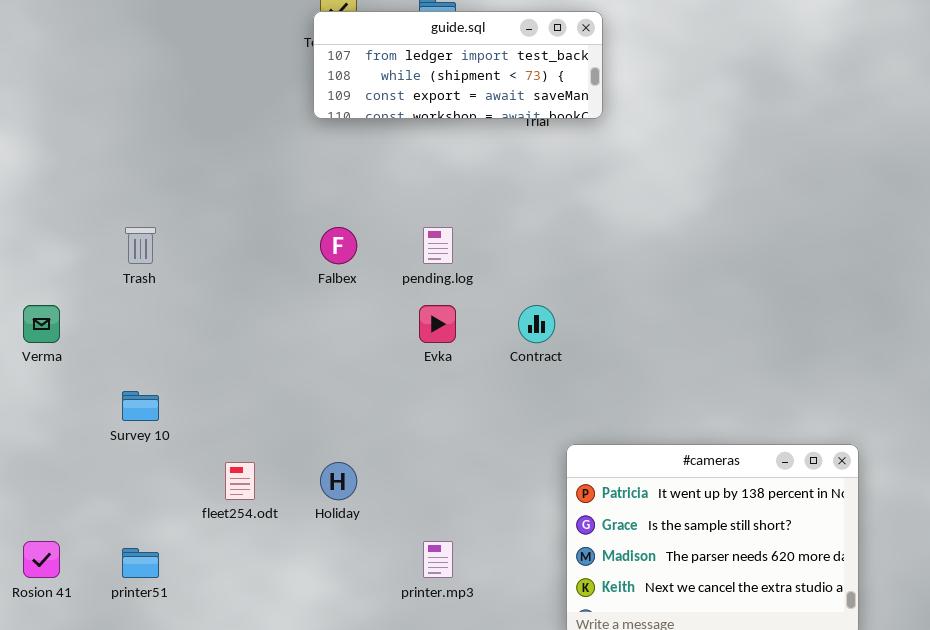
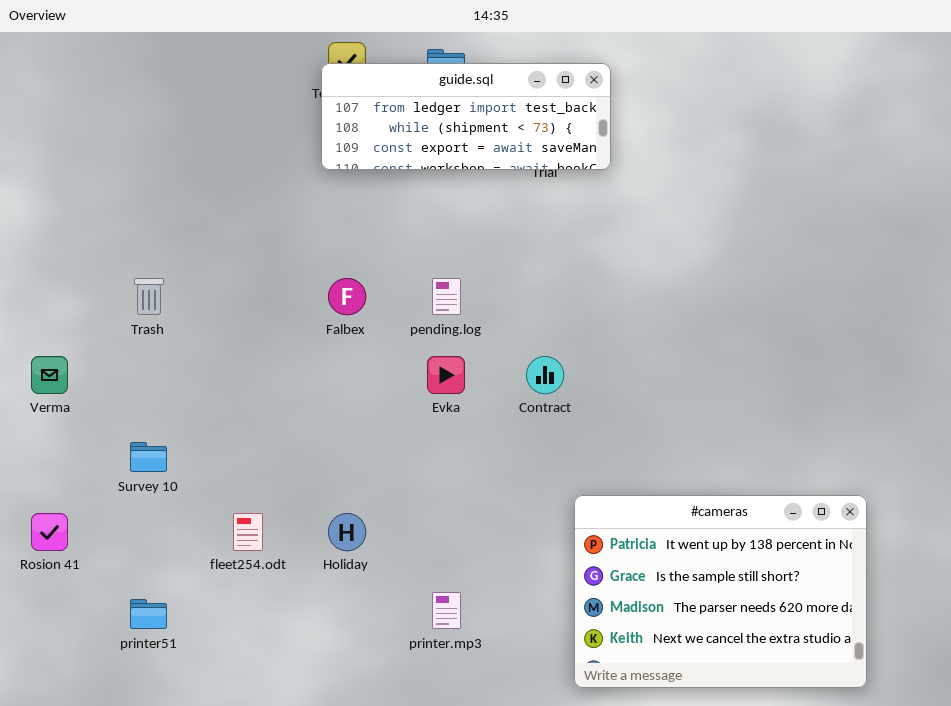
Rosion 41: [23,541,60,578] -> [31,513,68,551], moved

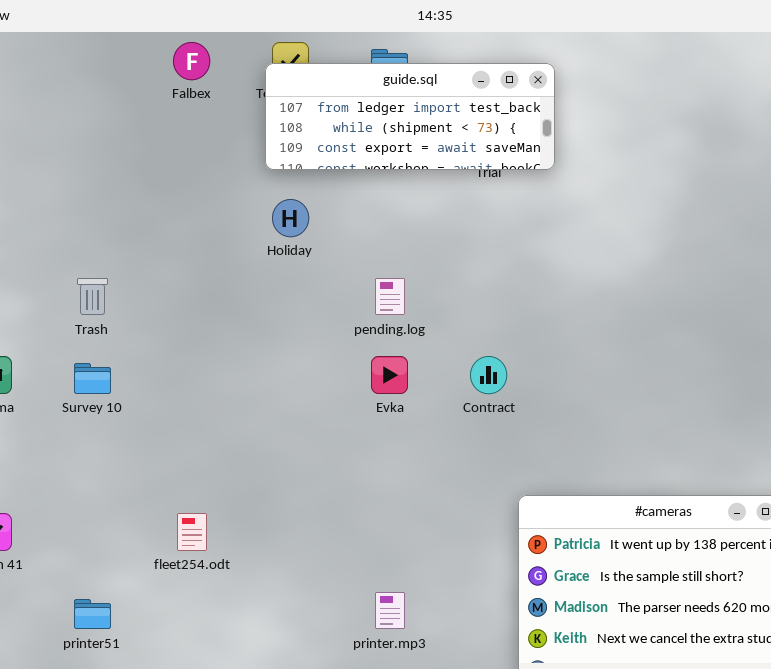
Falbex: [328,278,366,315] -> [173,42,210,80], moved
Survey 10: [130,442,167,472] -> [74,363,111,394], moved
Holiday: [328,513,366,551] -> [272,199,309,237], moved

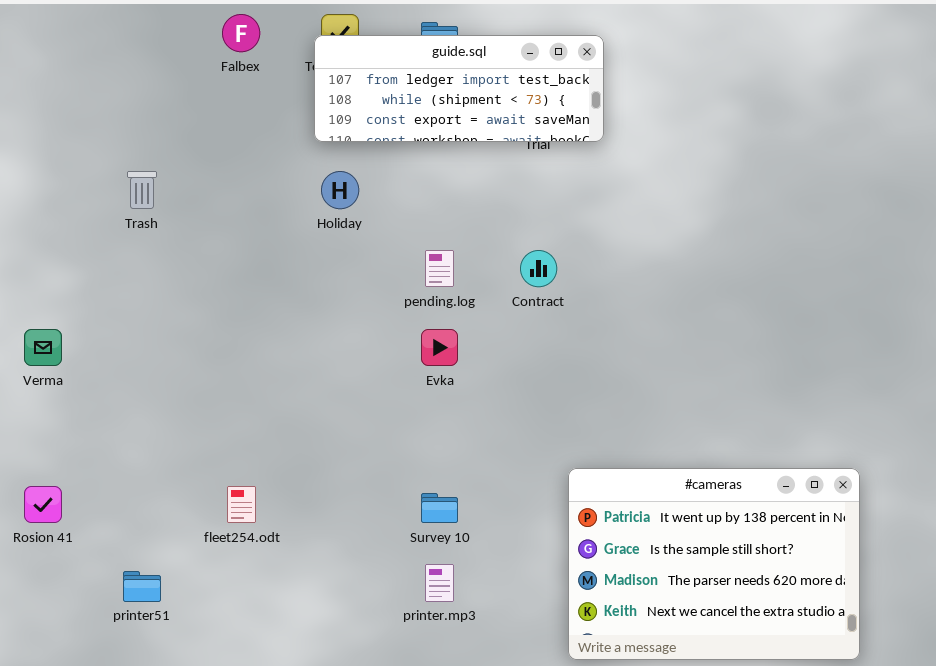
Trash: [77,278,108,315] -> [127,171,157,209], moved
Contract: [470,356,507,394] -> [520,250,557,287], moved
Survey 10: [74,363,111,394] -> [421,493,458,523], moved

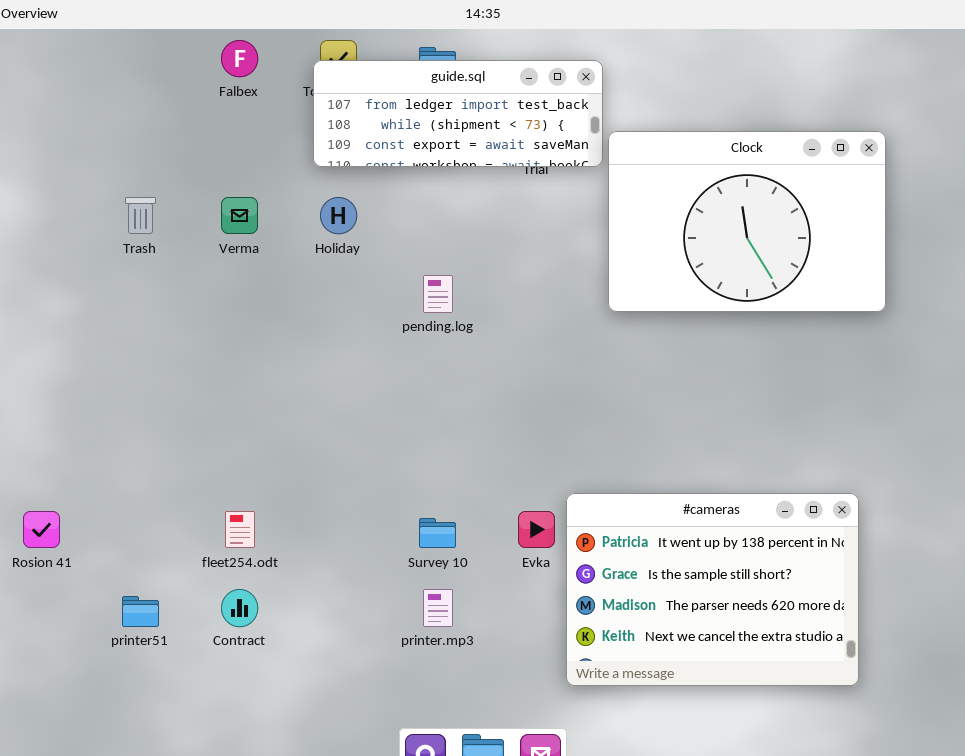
Clock: none -> [608,131,886,312], opened
Contract: [520,250,557,287] -> [221,589,258,627], moved
Verma: [24,329,62,366] -> [221,197,258,234], moved
Evka: [421,329,458,366] -> [518,511,555,548], moved

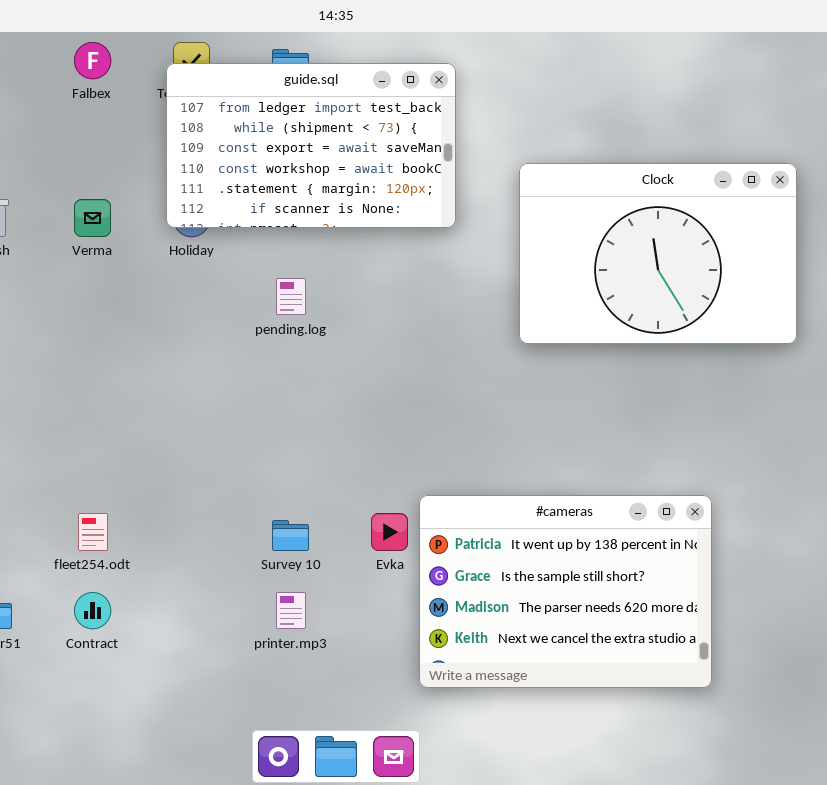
guide.sql: [313,60,603,167] -> [166,63,456,228], resized
Clock: [608,131,886,312] -> [519,163,797,344], moved

